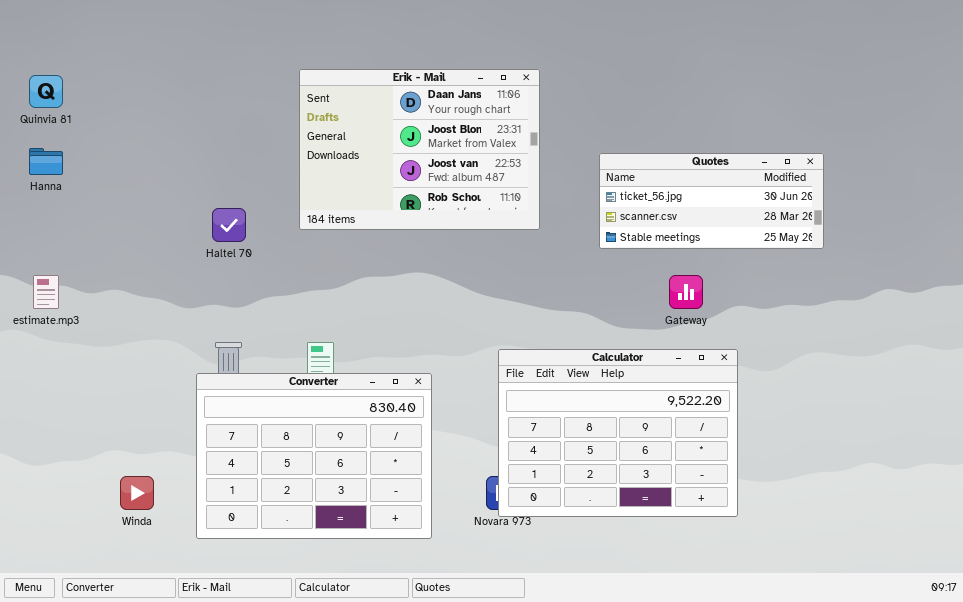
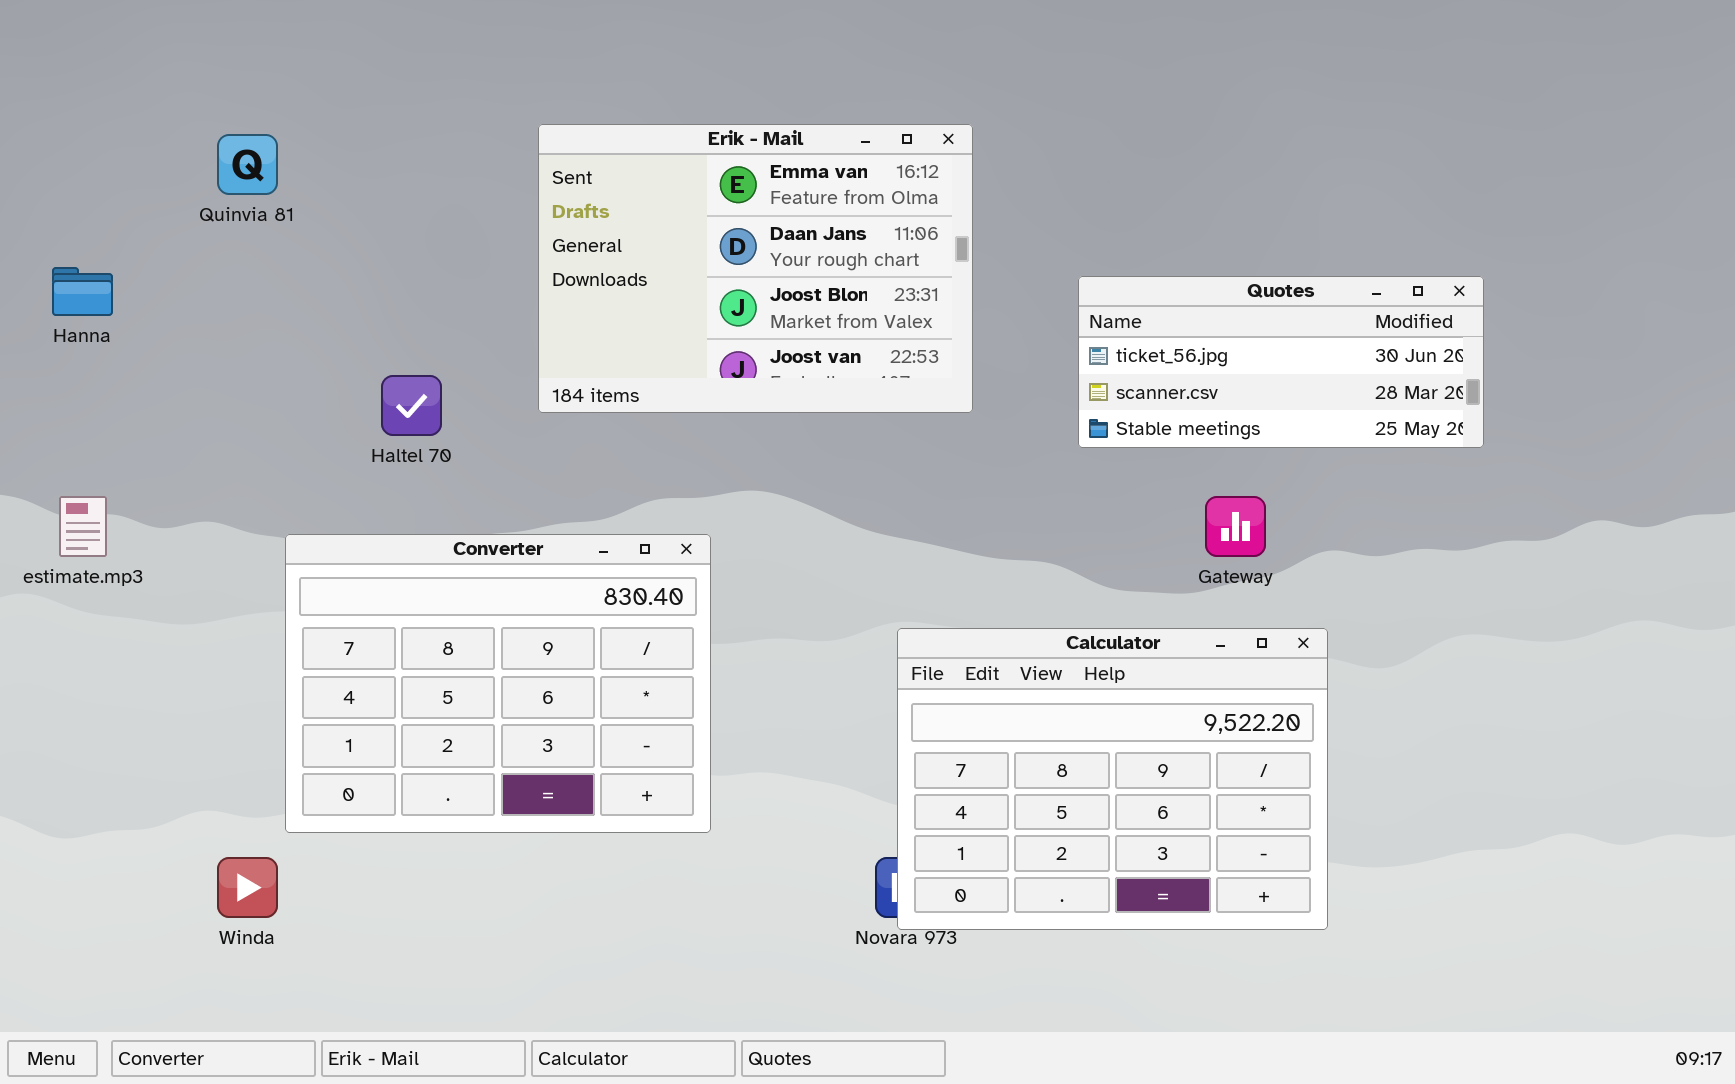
Erik - Mail: [299,69,540,230] -> [538,124,973,413], scrolled up 1 row
Quinvia 81: [29,75,63,108] -> [217,134,278,195], moved
Converter: [196,373,432,539] -> [285,534,711,833], moved

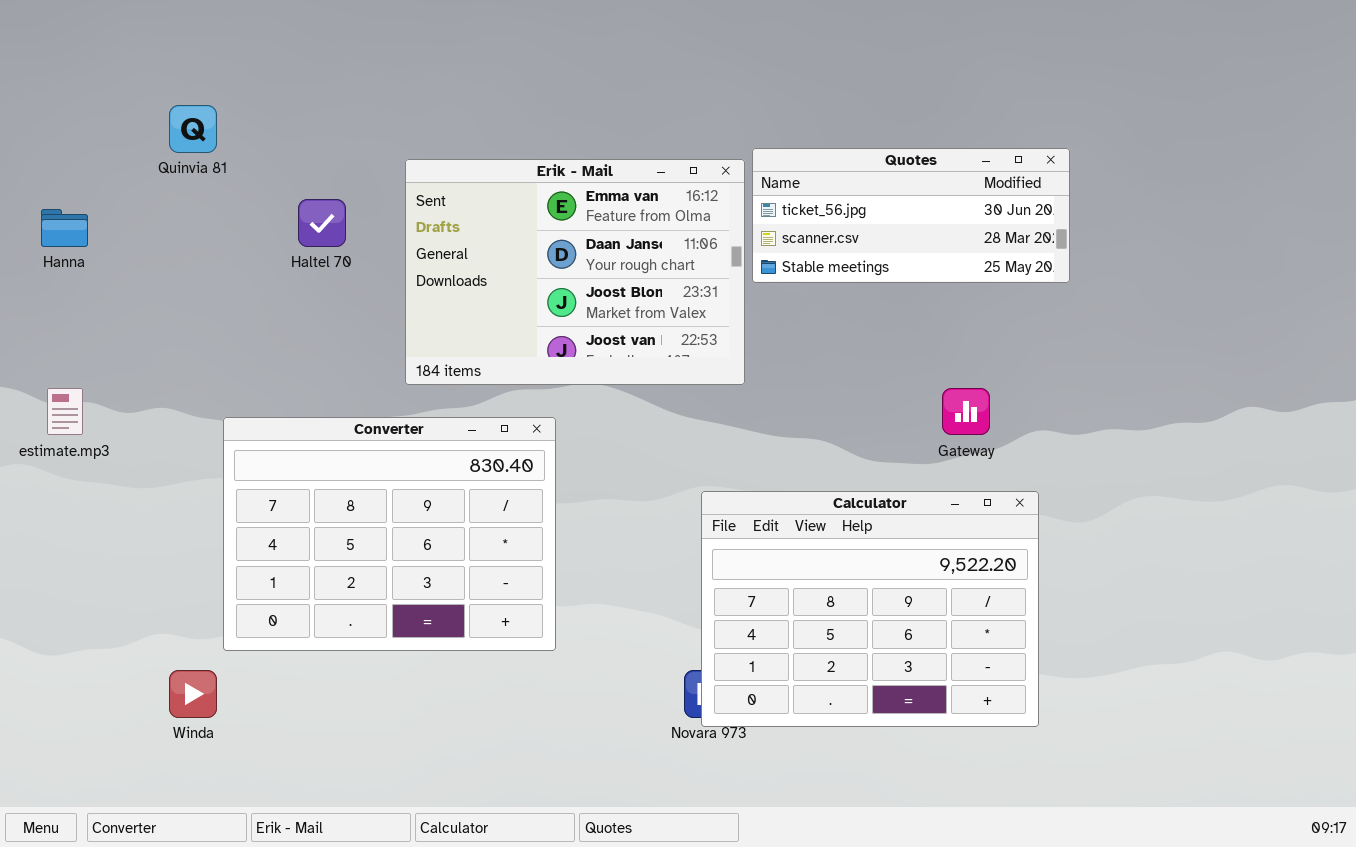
Erik - Mail: [538,124,973,413] -> [405,159,745,385], moved
Quotes: [1078,276,1484,448] -> [752,148,1070,283], moved
Haltel 70: [381,375,442,436] -> [298,199,346,247], moved

